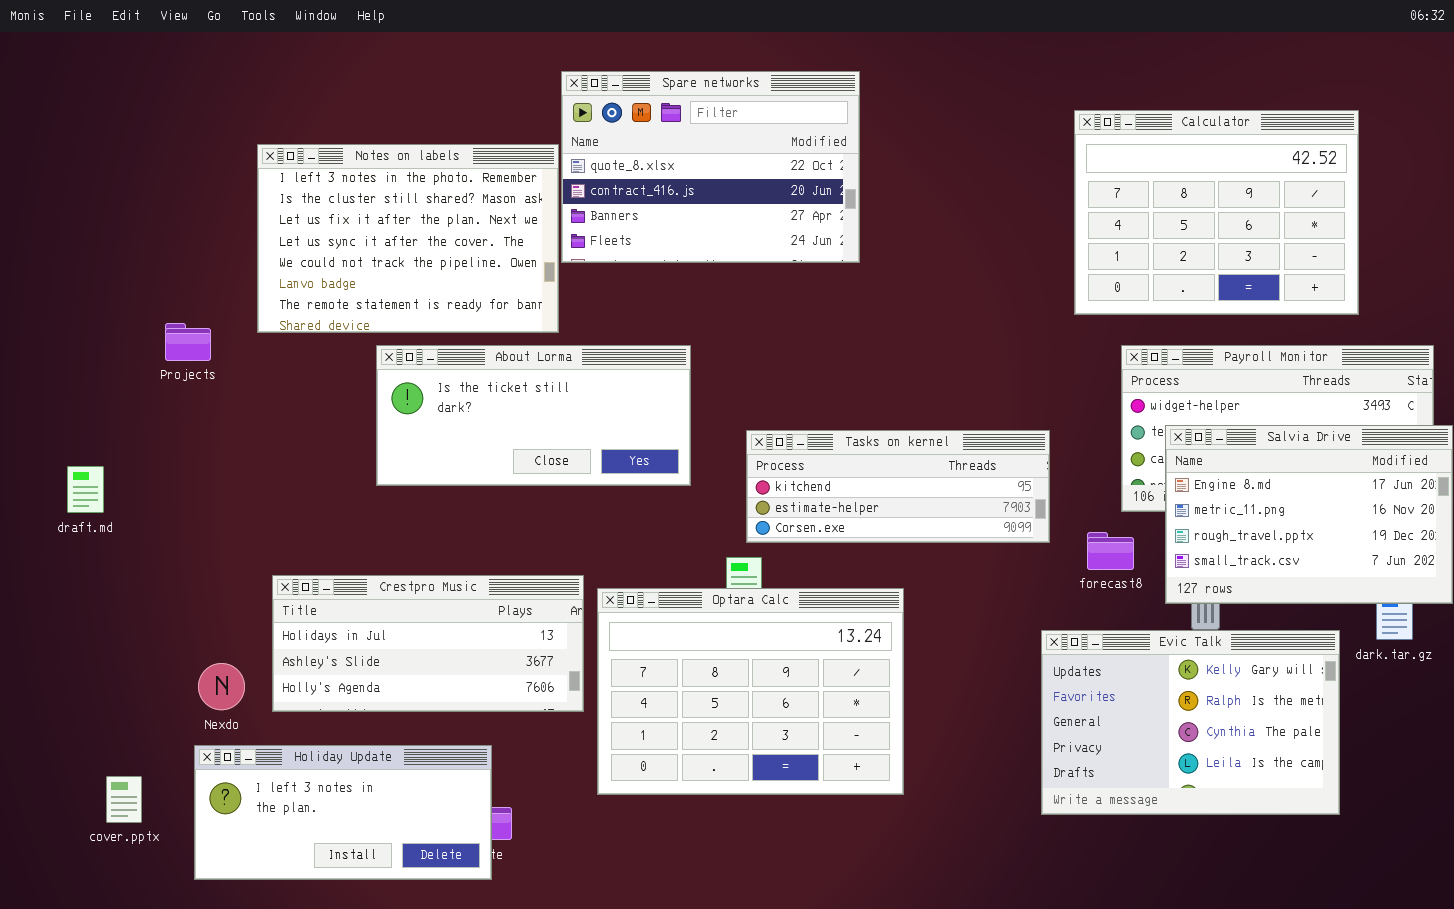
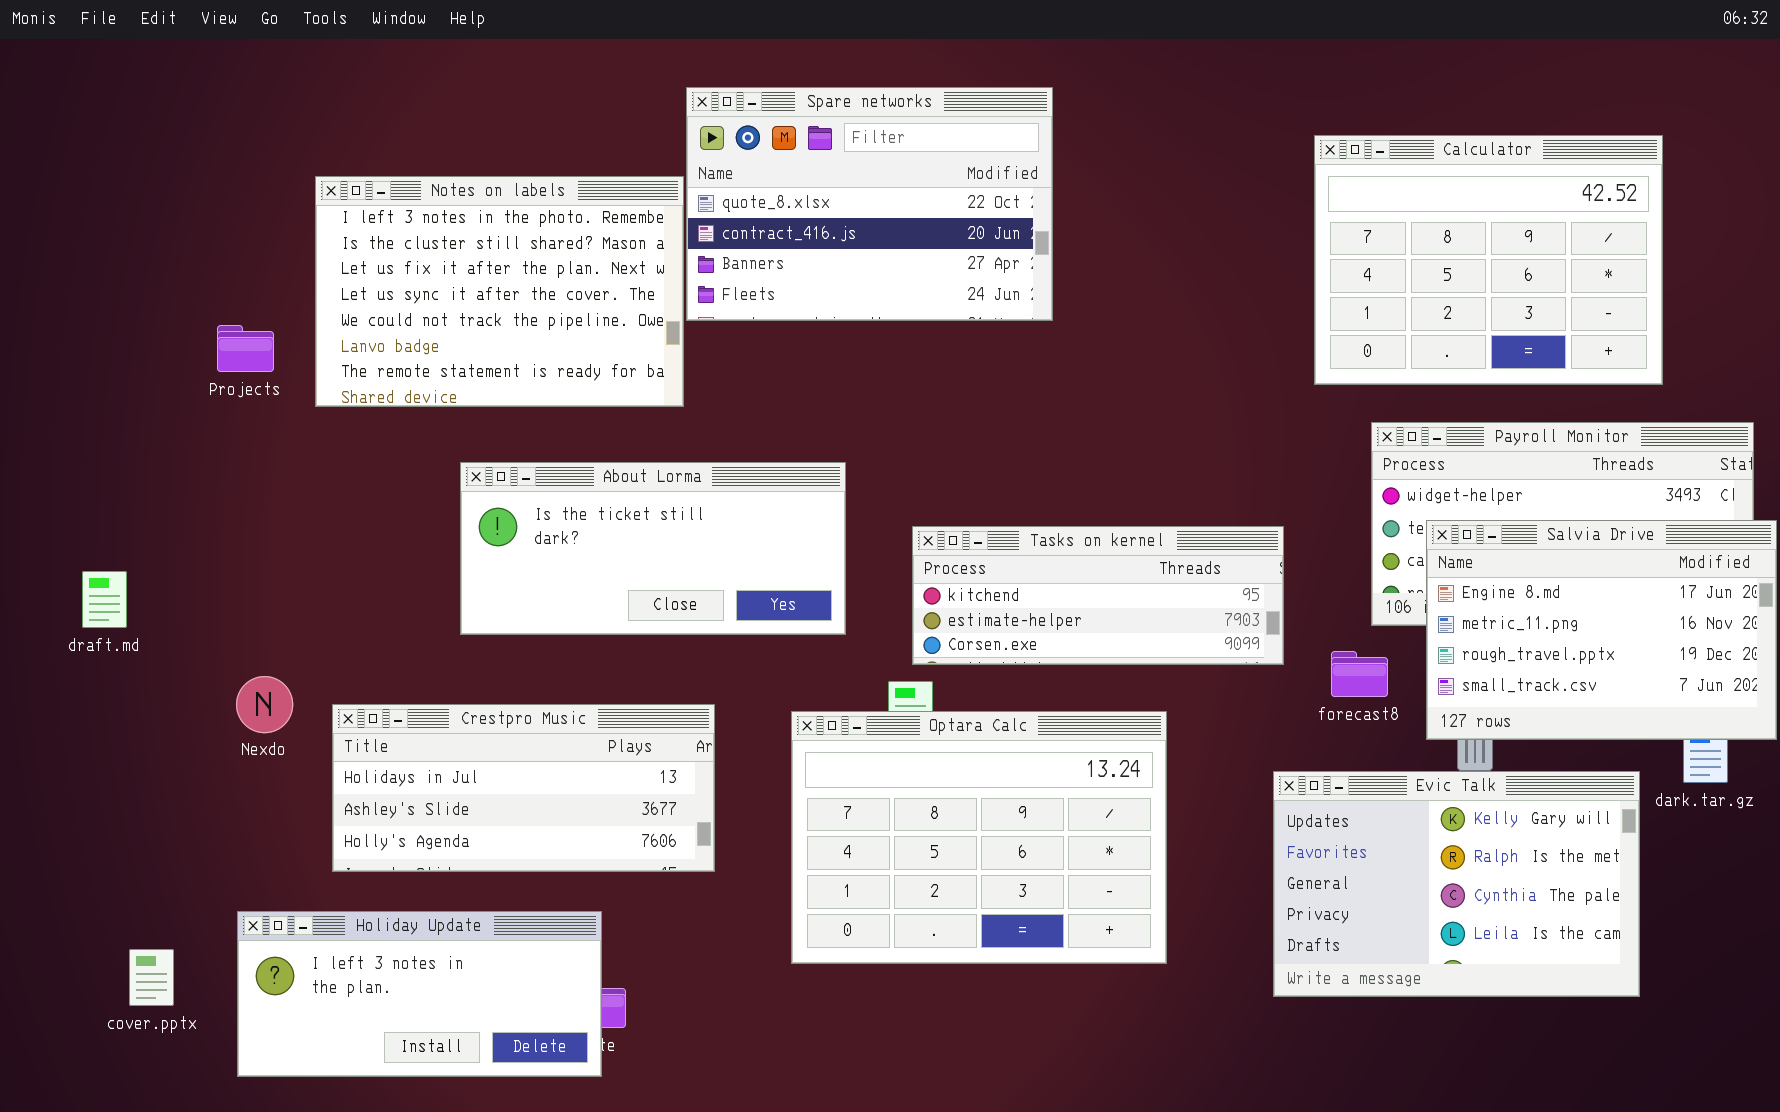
Projects: [165,323,211,361] -> [217,325,274,372], moved
About Lorma: [376,345,691,486] -> [460,462,846,635], moved
Optara Calc: [597,588,904,795] -> [791,711,1167,964], moved
Nexdo: [198,663,245,710] -> [236,676,293,733], moved

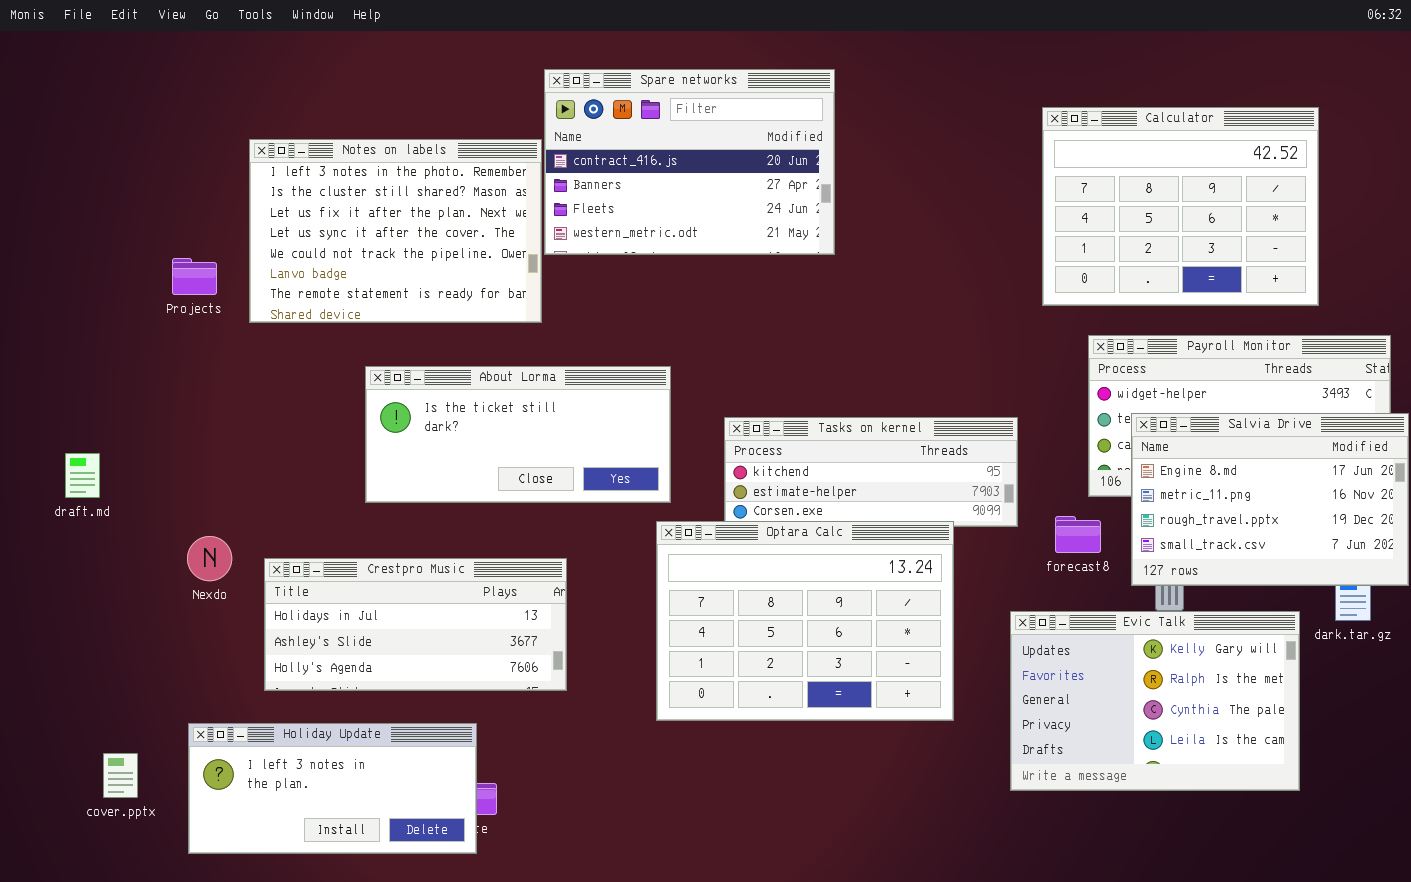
Spare networks: [686,87,1053,321] -> [544,69,835,255], scrolled down 1 row
Optara Calc: [791,711,1167,964] -> [656,521,954,721], moved

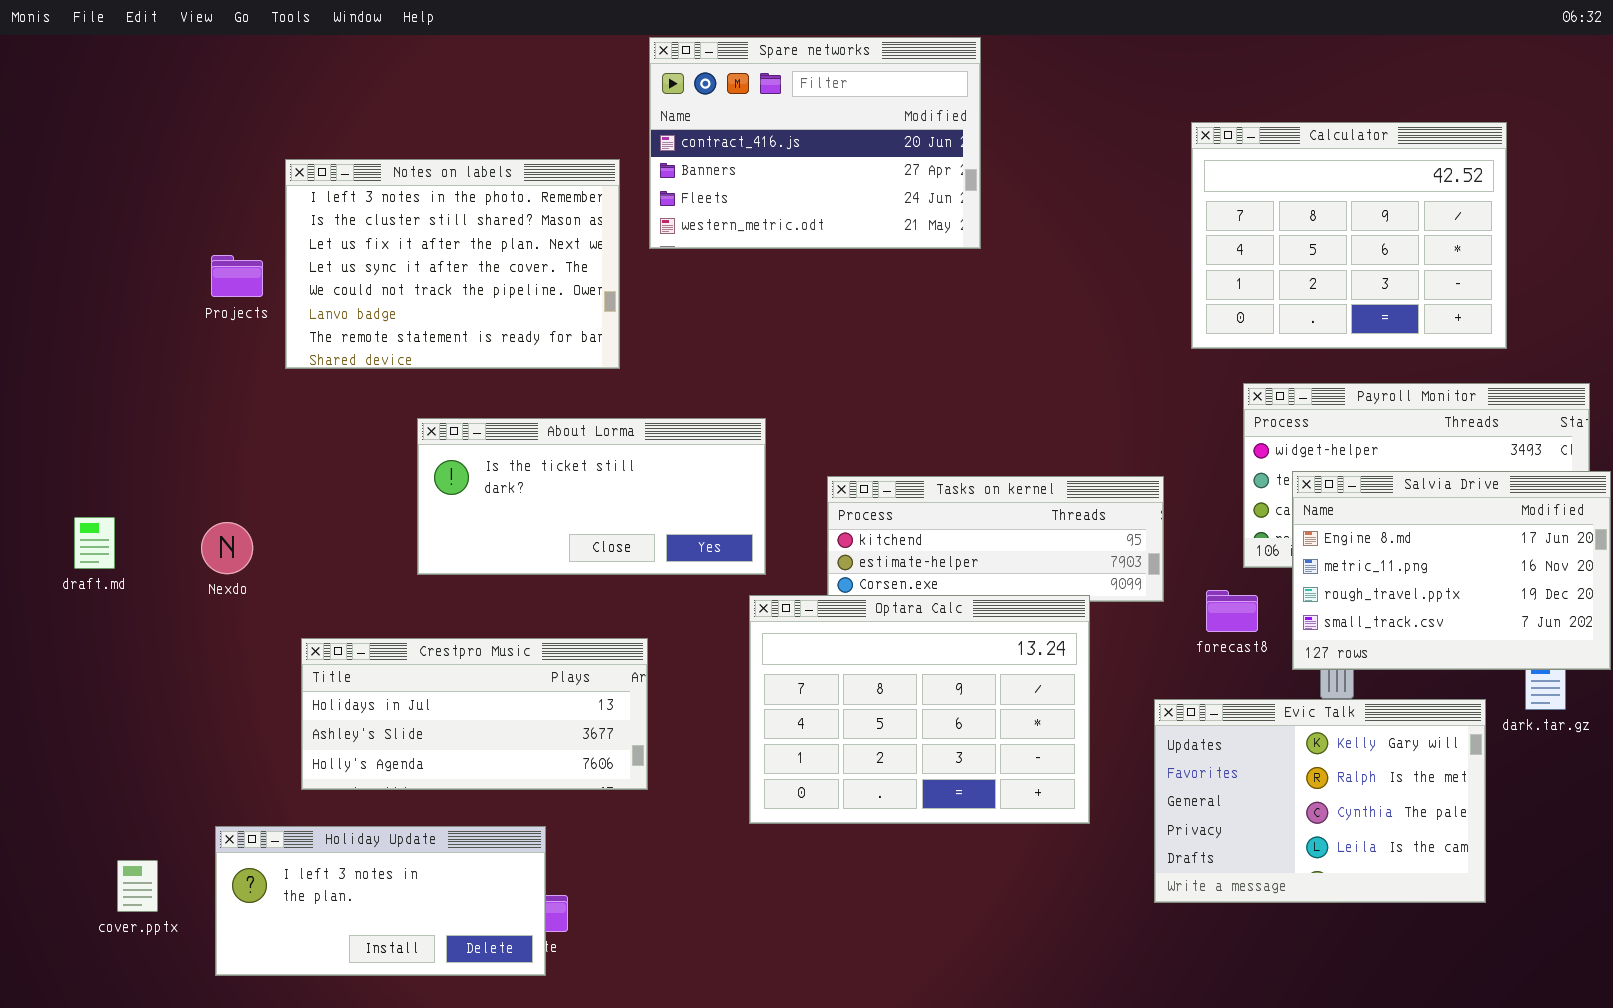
Spare networks: [544,69,835,255] -> [649,37,981,249], moved
Projects: [172,258,217,295] -> [211,255,263,297], moved
Nexdo: [187,536,232,581] -> [201,522,253,574], moved

